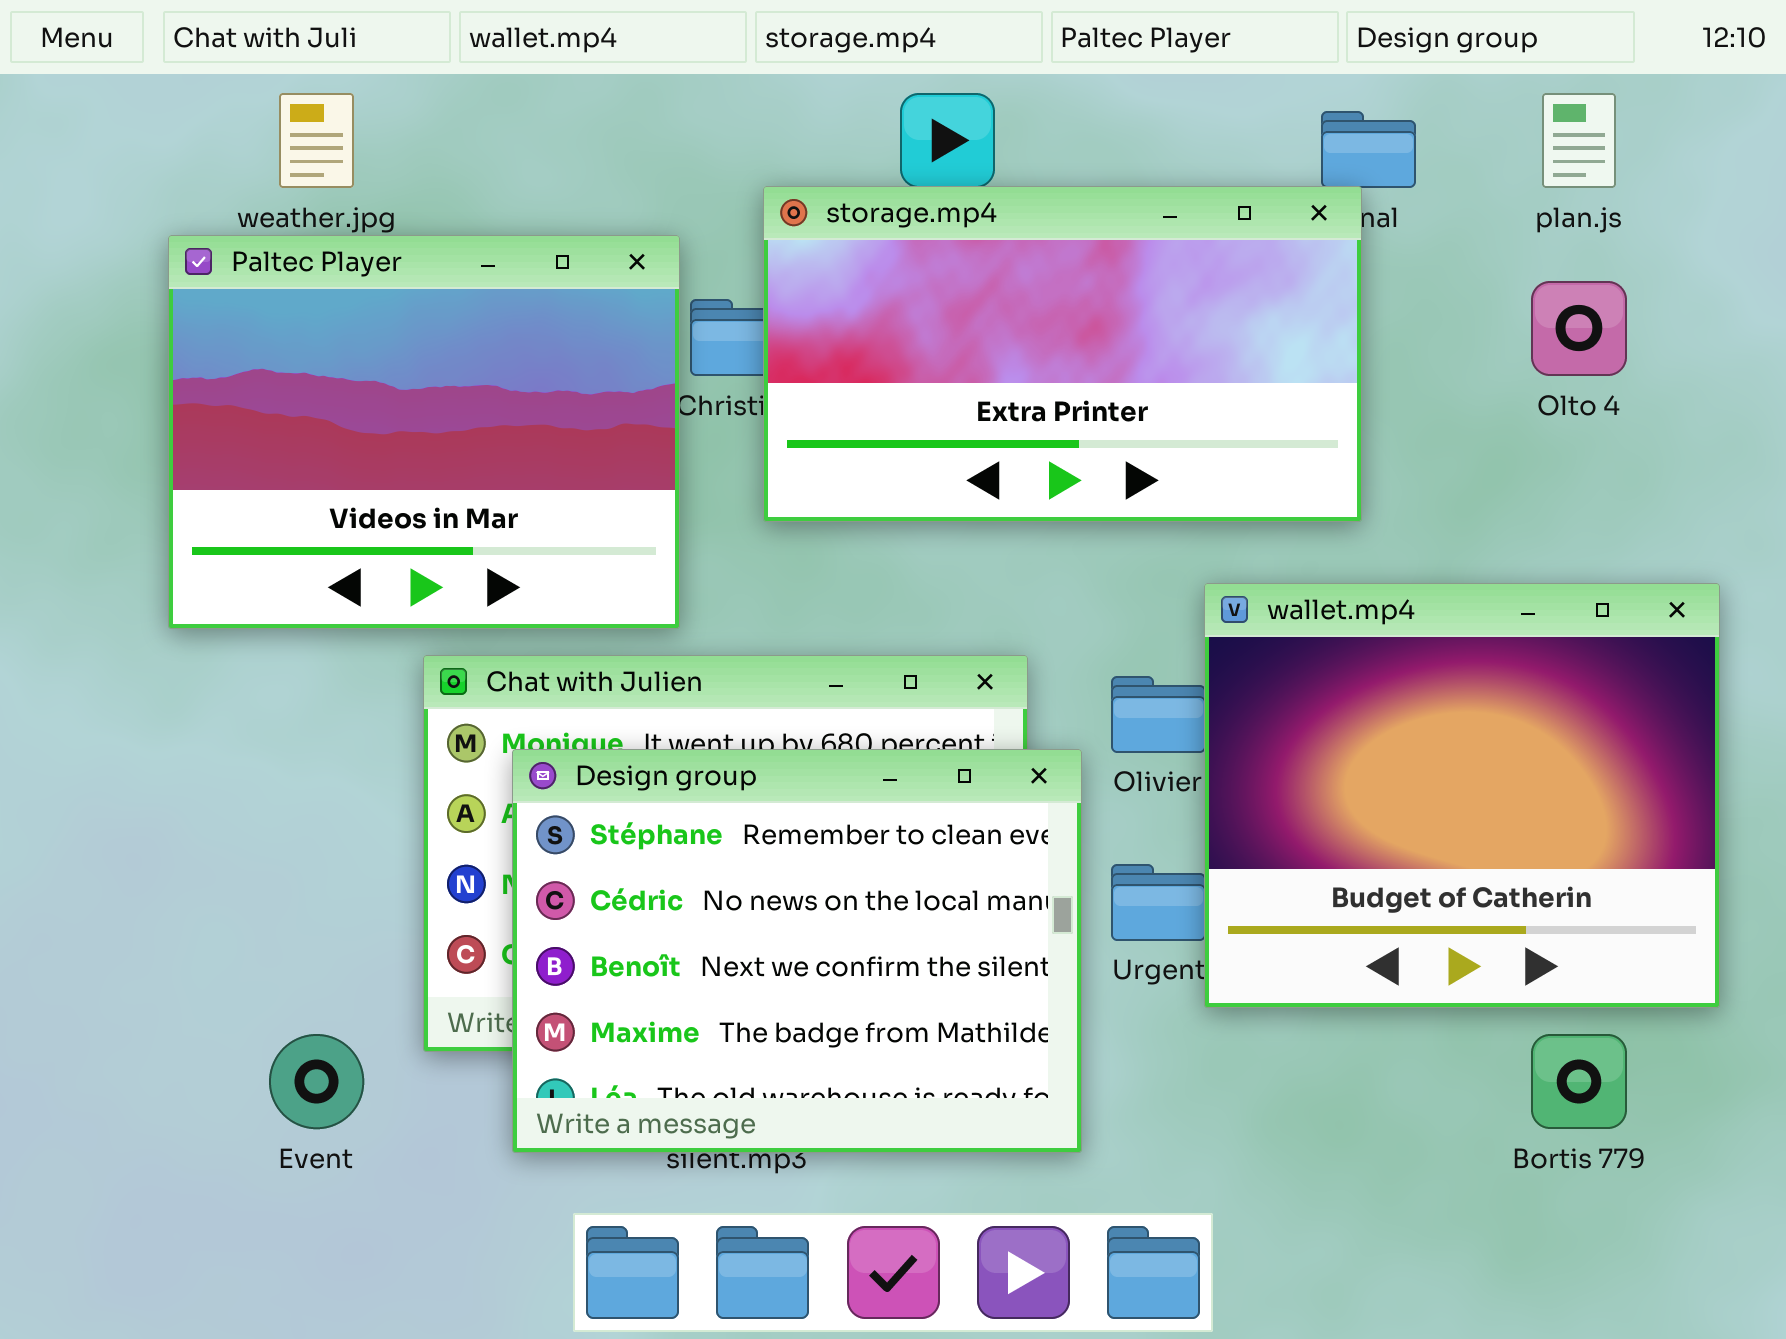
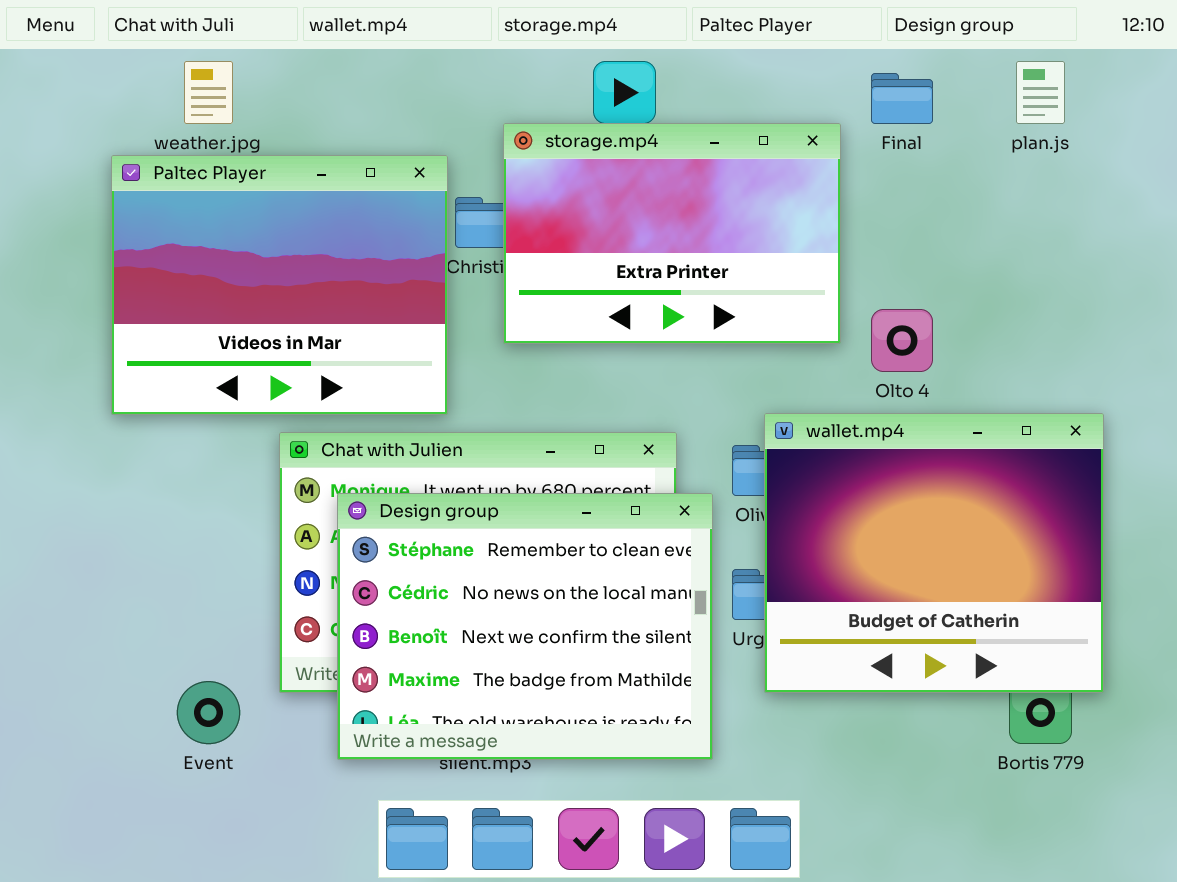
storage.mp4: [763,186,1362,522] -> [503,123,841,344], resized
Olto 4: [1531,281,1627,376] -> [871,309,933,372], moved
wallet.mp4: [1204,583,1720,1008] -> [764,413,1104,693], moved

